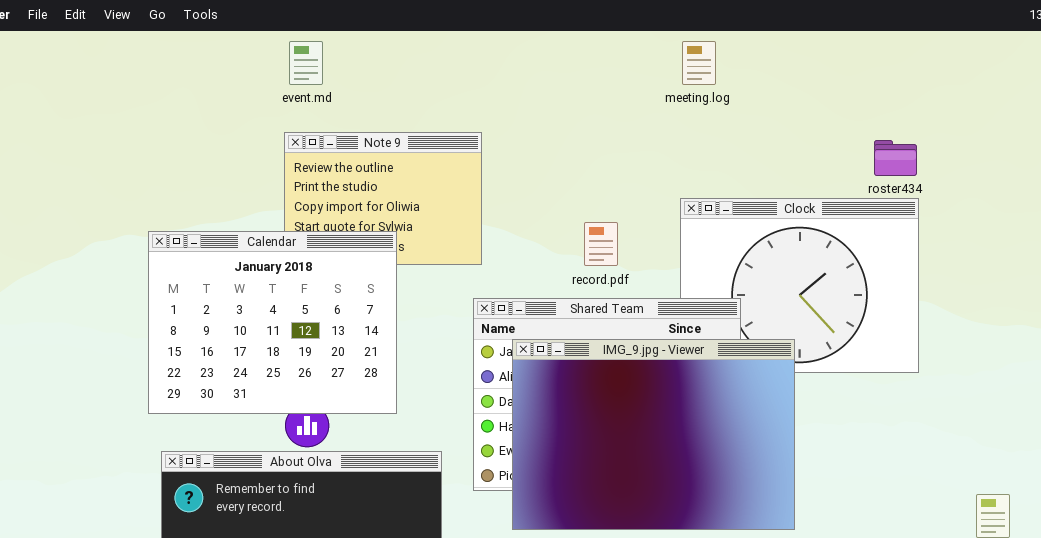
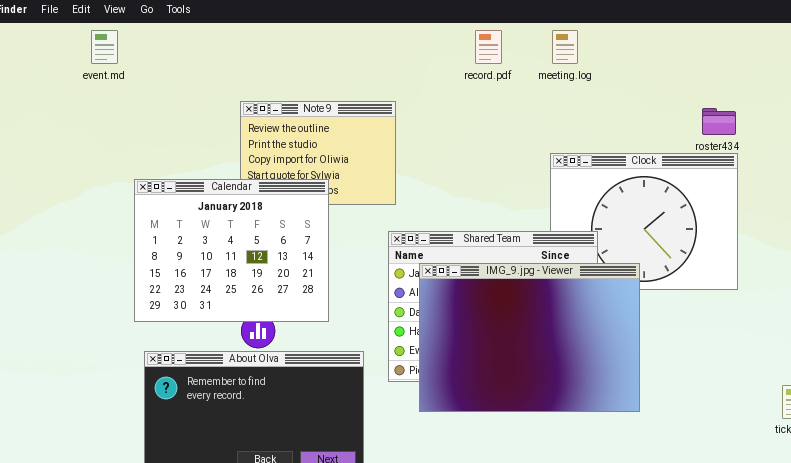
event.md: [289,41,323,85] -> [91,30,118,64], moved
record.pdf: [584,222,618,266] -> [475,30,502,64], moved

